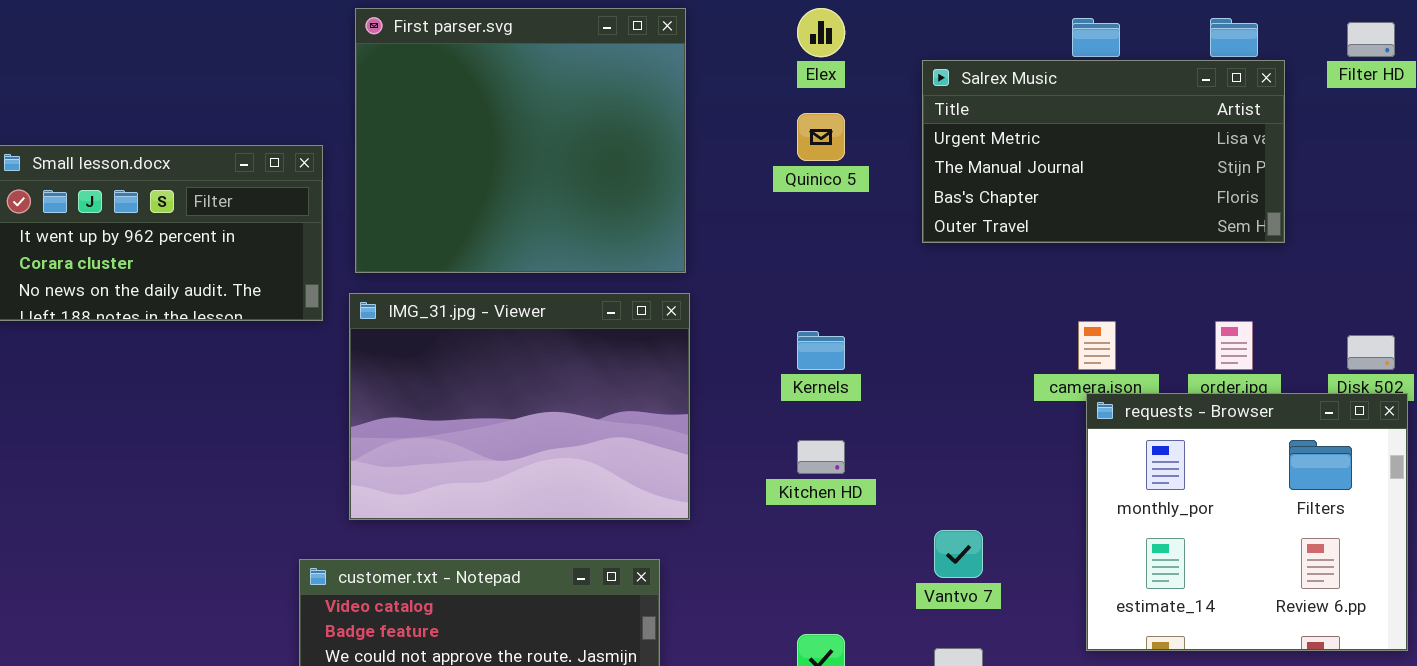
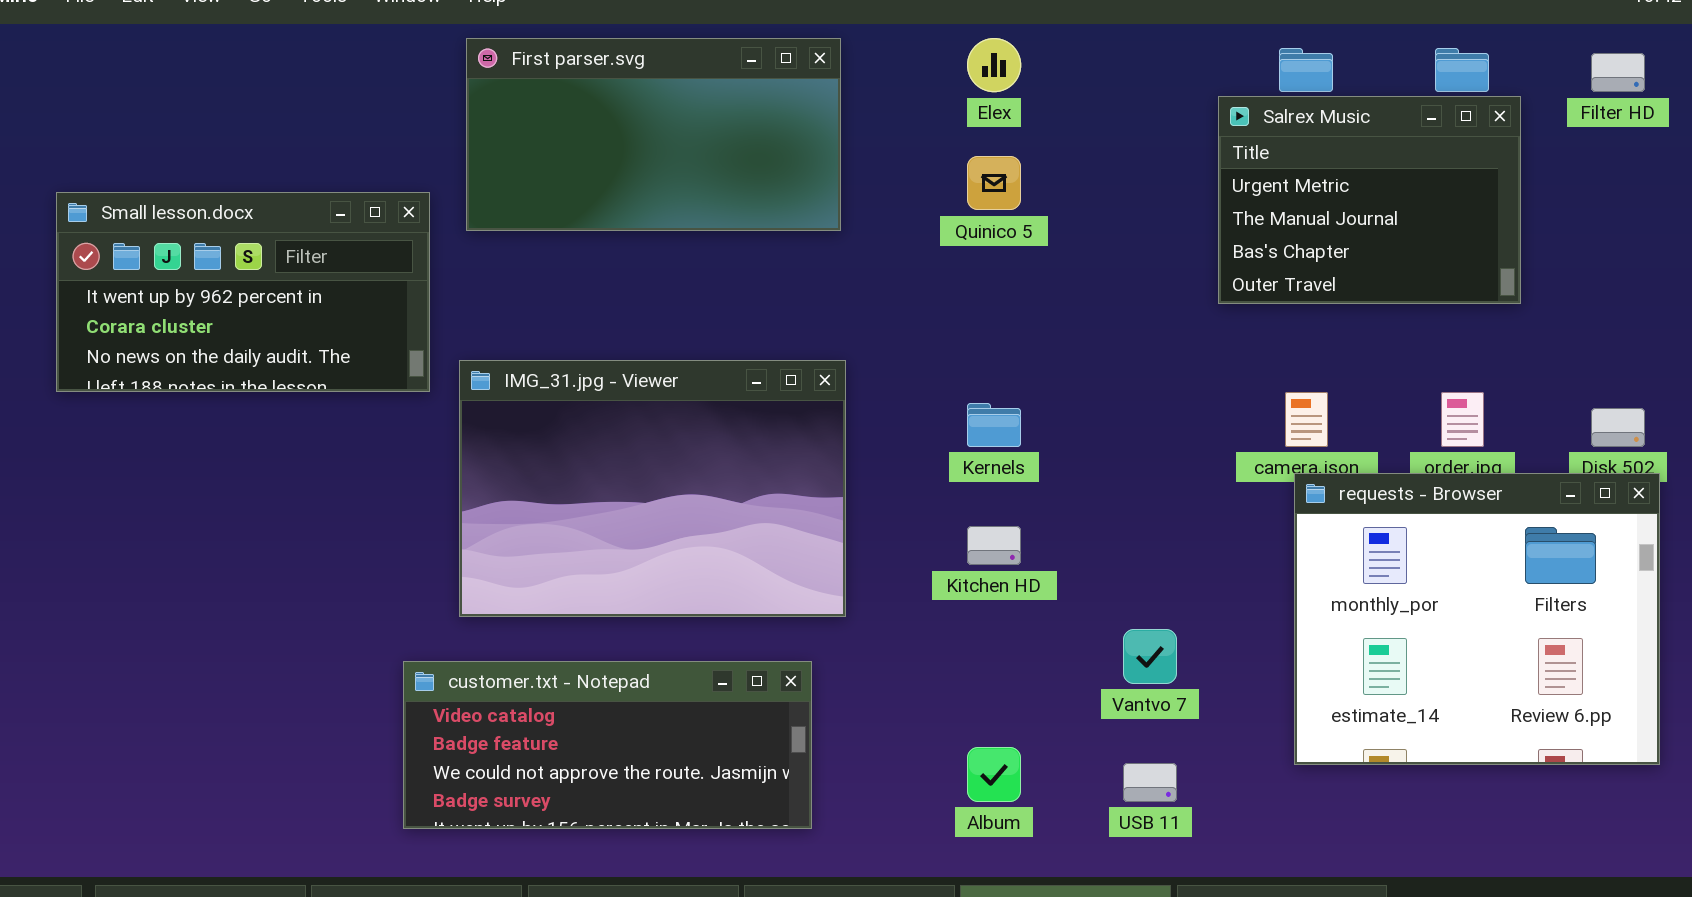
First parser.svg: [355,8,686,273] -> [466,38,841,231], resized
Salrex Music: [922,60,1285,243] -> [1218,96,1521,304], resized

